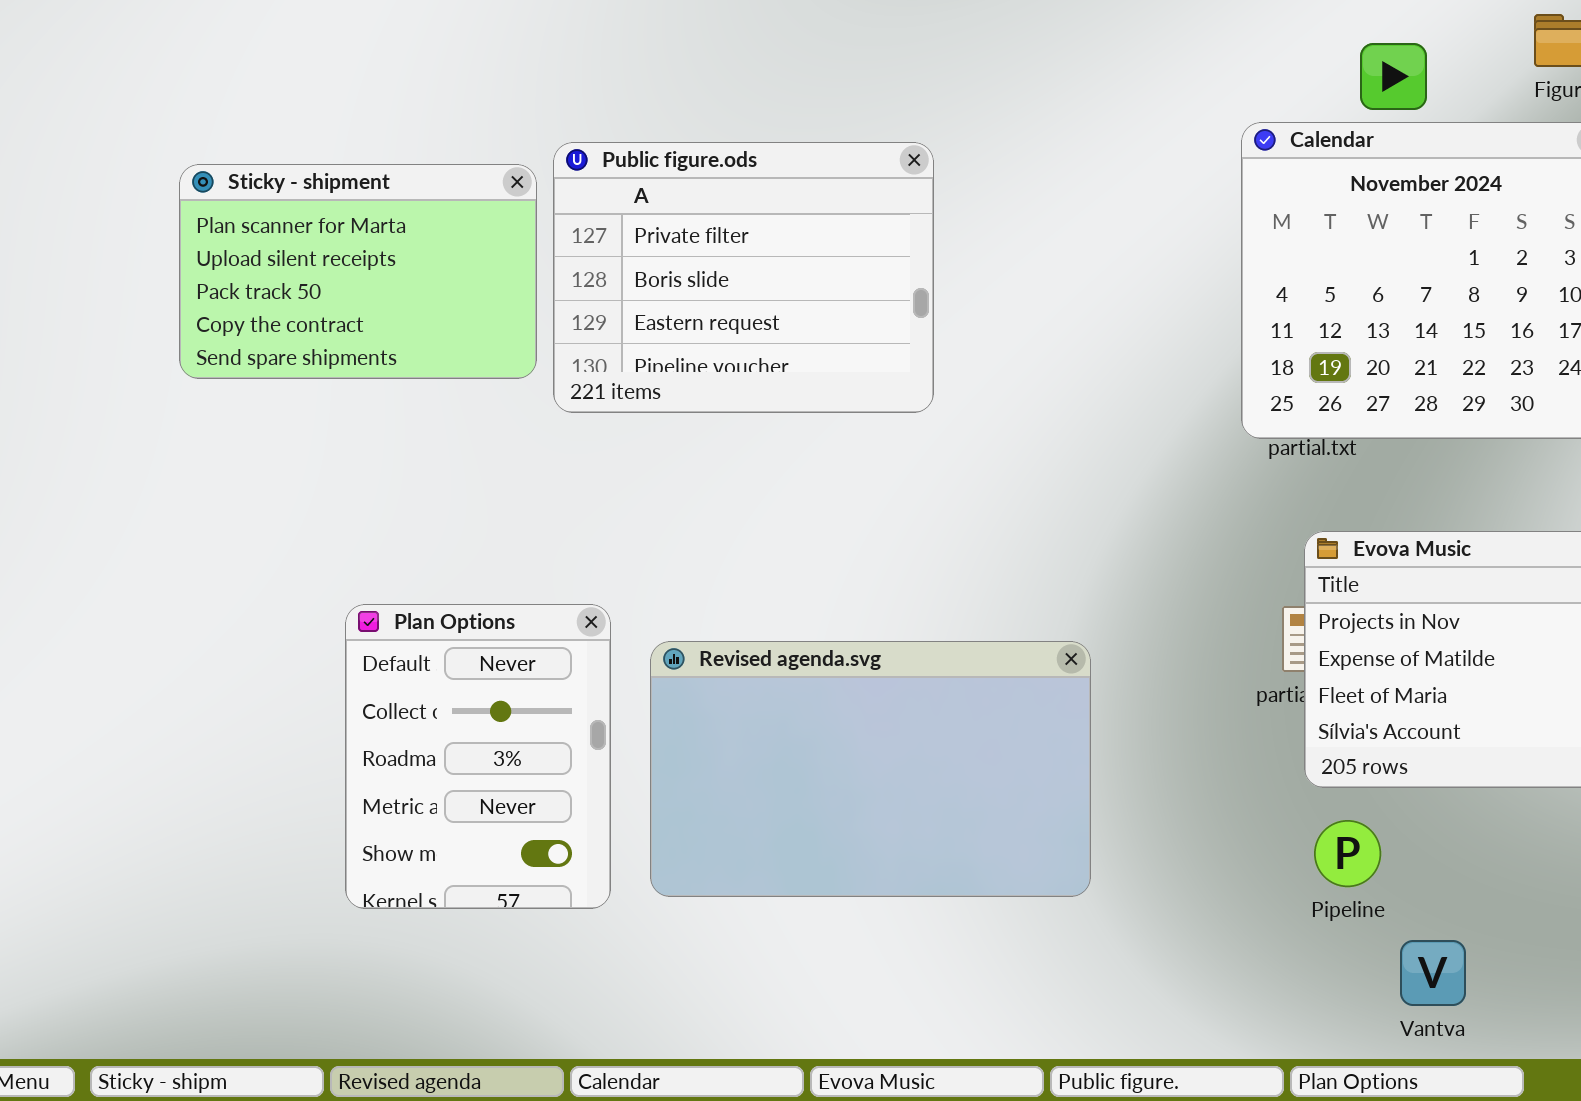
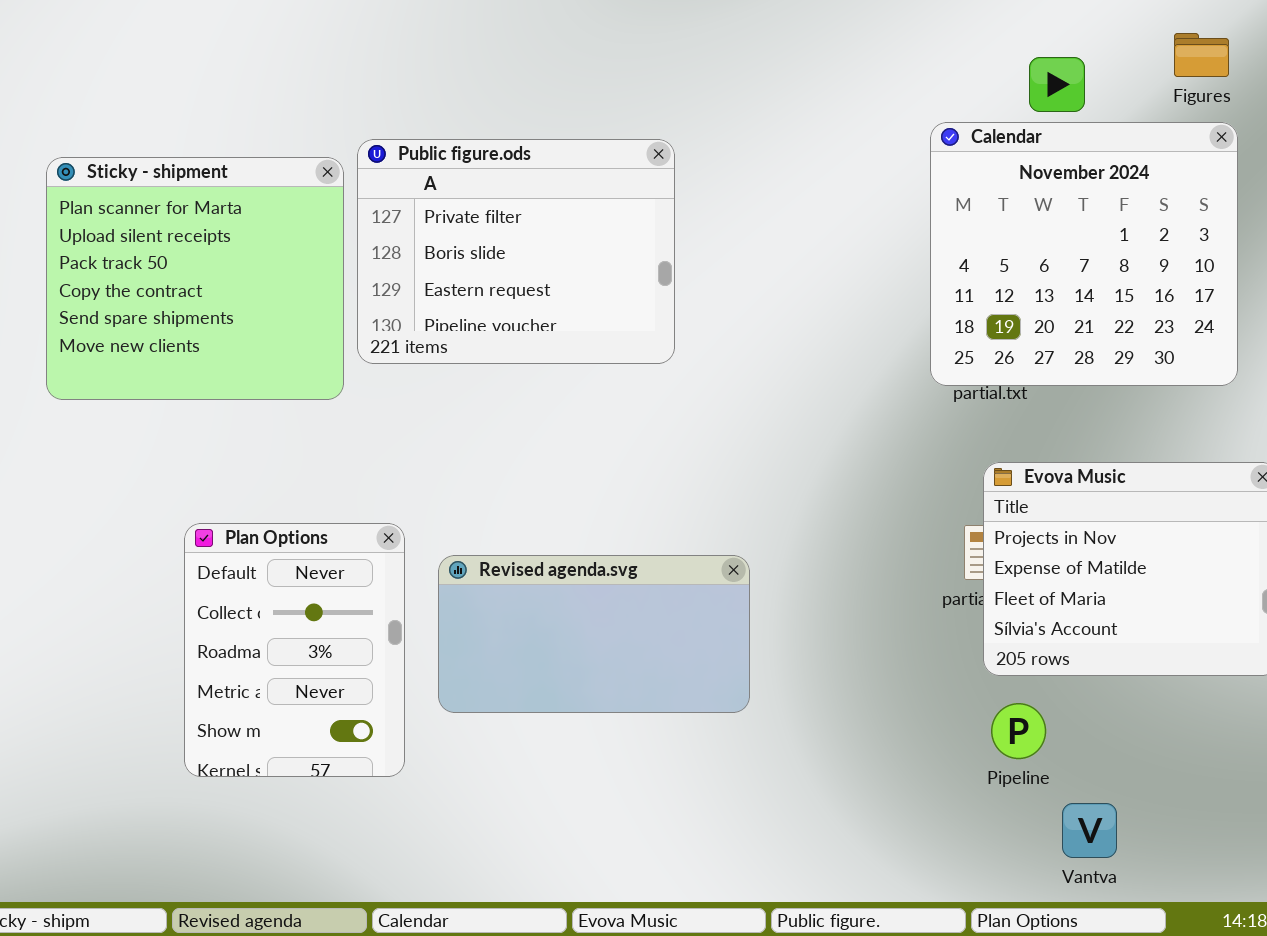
Sticky - shipment: [179,164,537,379] -> [46,157,344,400], resized
Revised agenda.svg: [650,641,1091,897] -> [438,555,750,713], resized

